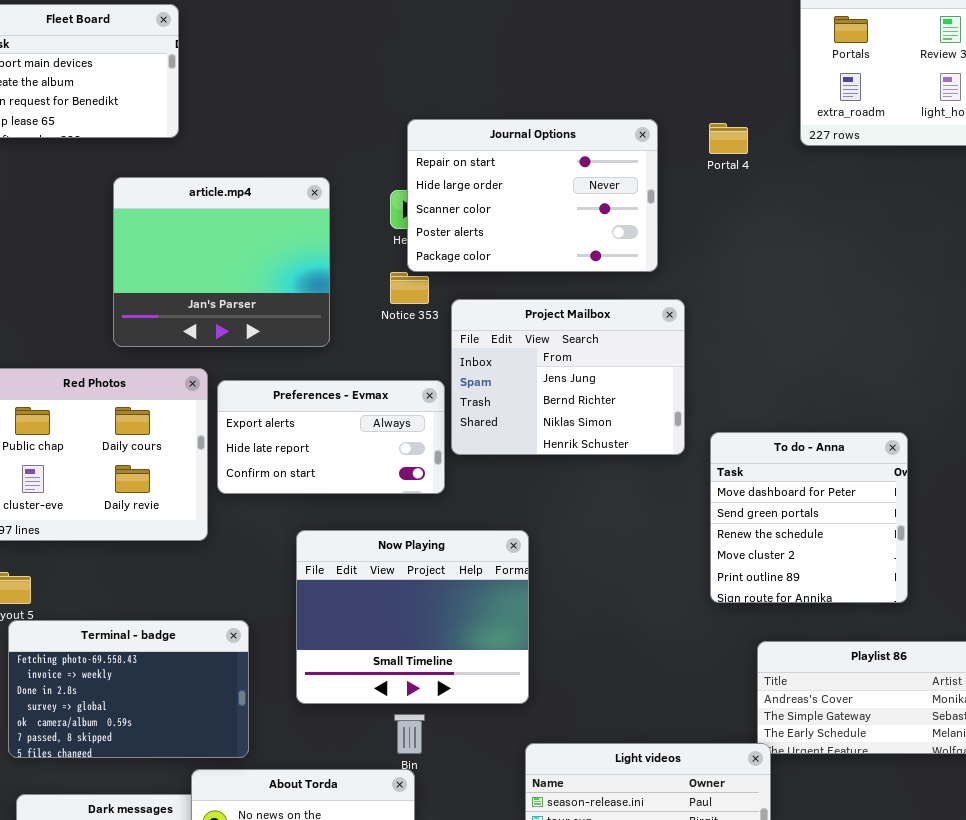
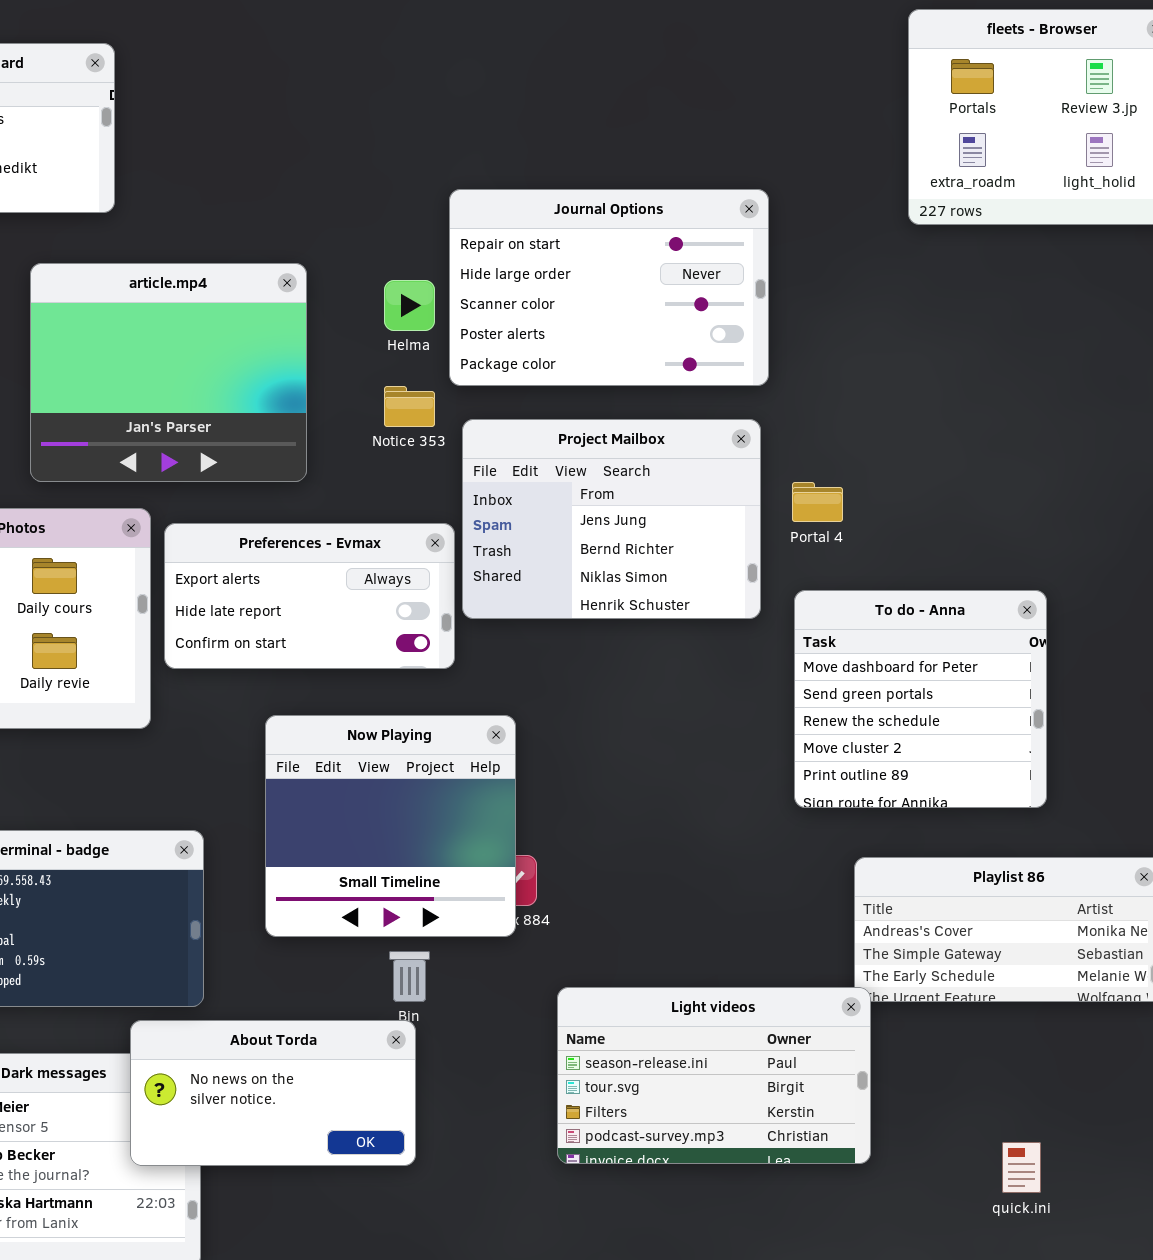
Journal Options: [407,119,658,272] -> [449,189,769,386], moved
Portal 4: [709,123,748,154] -> [792,482,843,522], moved
Now Playing: [296,530,529,704] -> [265,715,516,937], resized

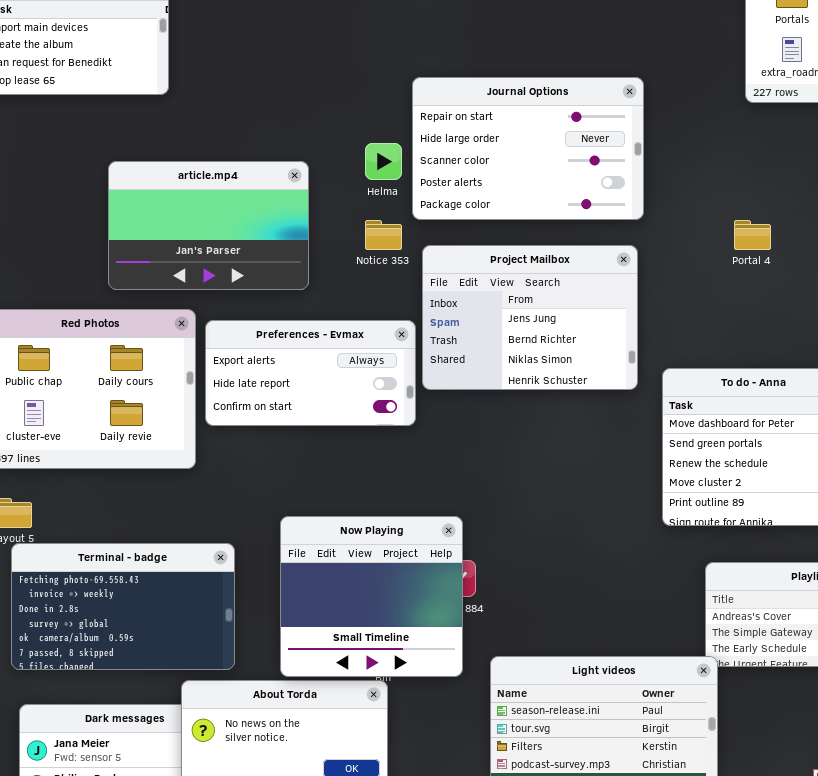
article.mp4: [30,263,307,482] -> [108,161,309,290], resized
Portal 4: [792,482,843,522] -> [734,220,771,250], moved
Now Playing: [265,715,516,937] -> [280,516,463,677], moved

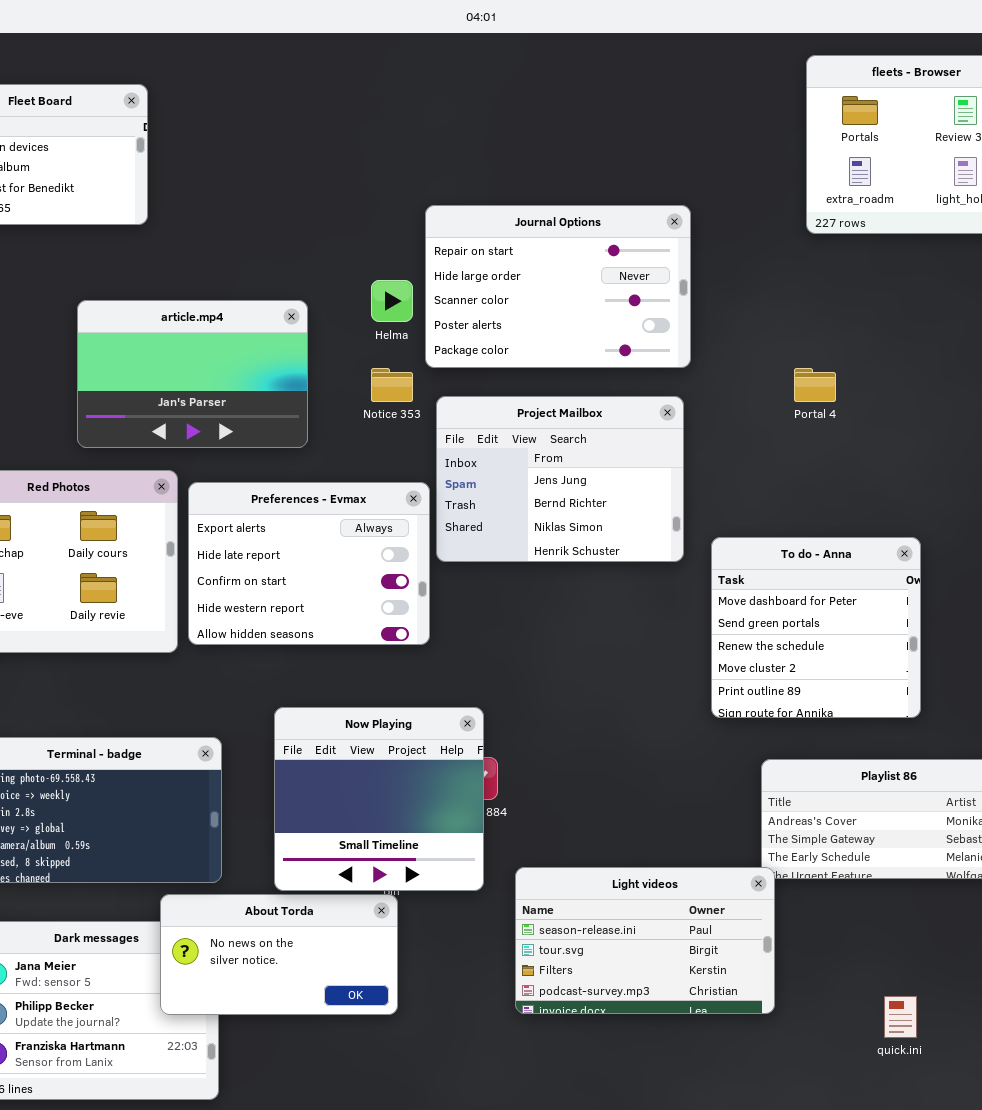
Preferences - Evmax: [205,320,416,426] -> [188,482,430,645], resized

